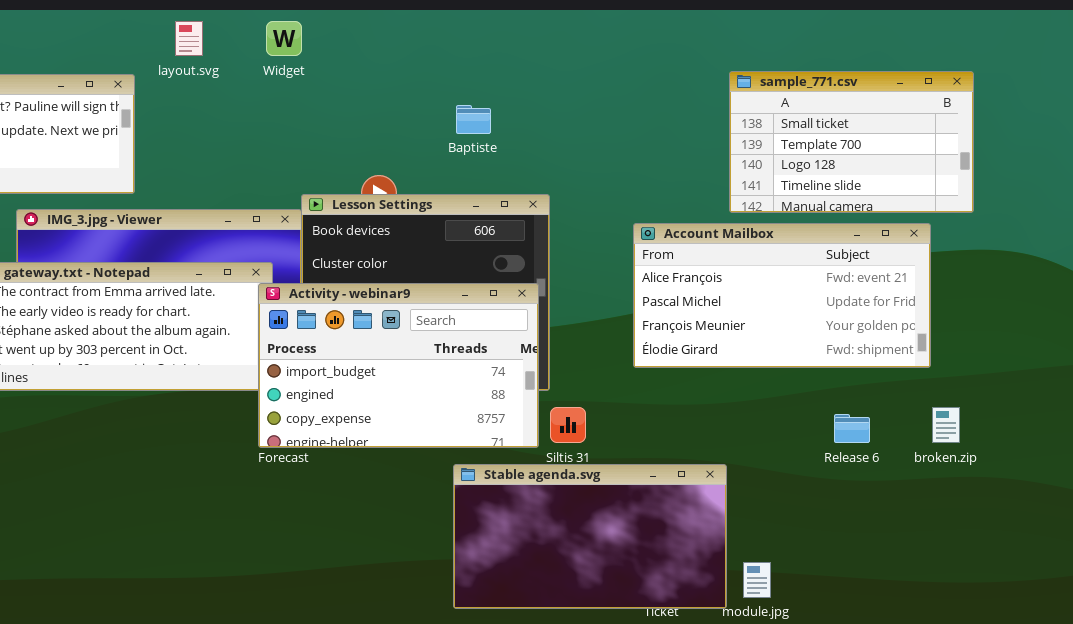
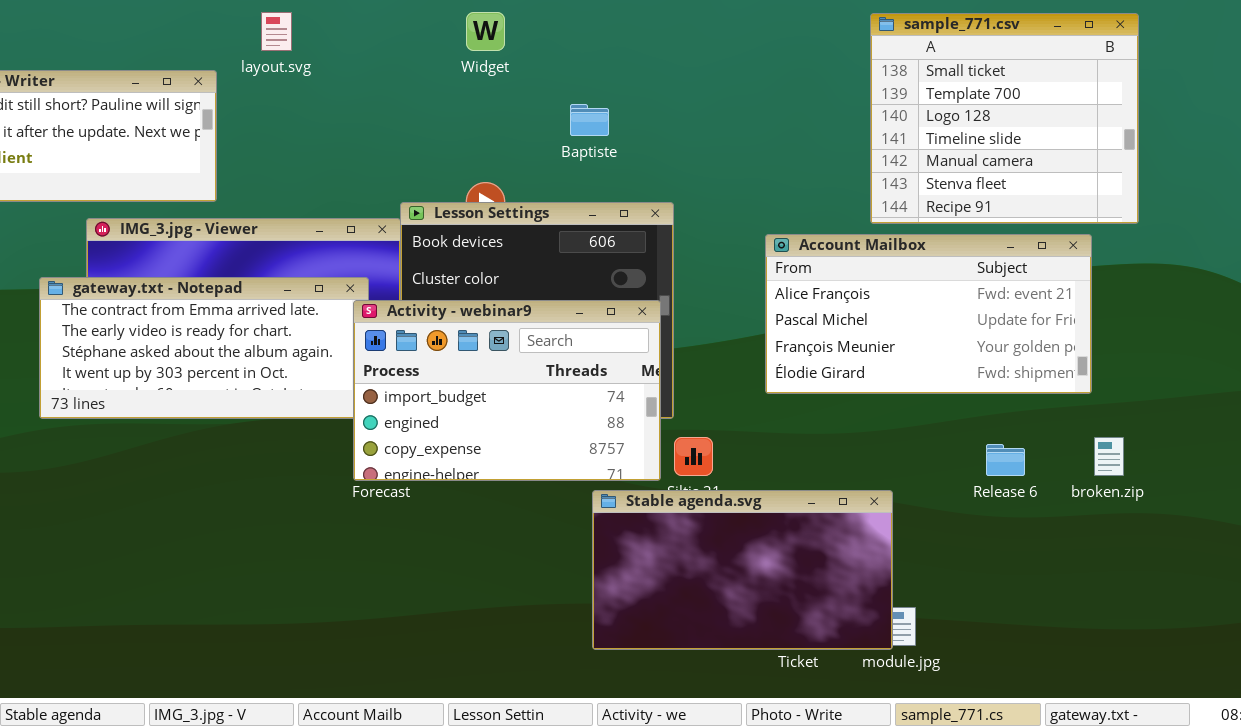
Widget: [266,21,302,56] -> [466,12,505,51], moved
sample_771.csv: [729,71,974,213] -> [870,13,1139,224], resized
Stable agenda.svg: [453,464,727,609] -> [592,490,893,650], moved

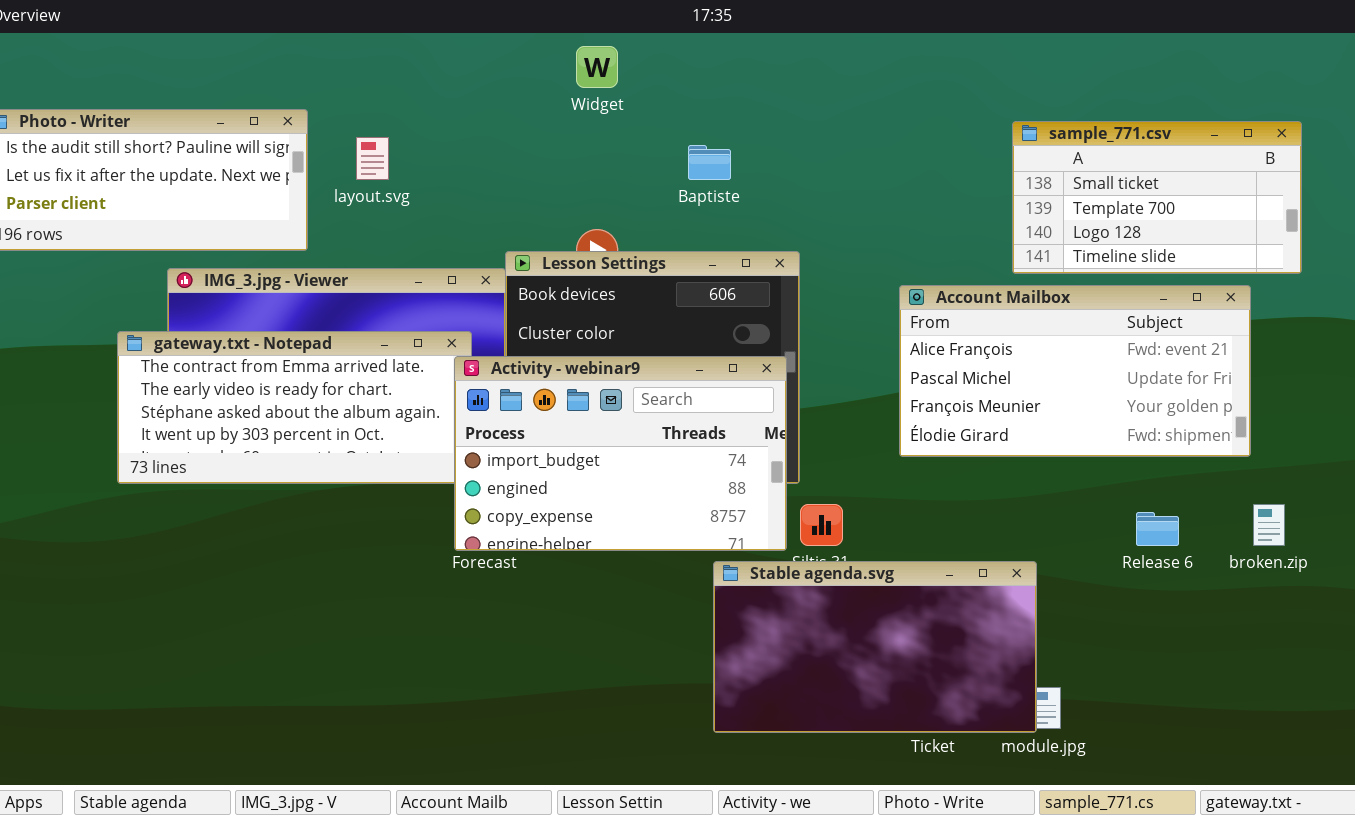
layout.svg: [261,12,292,51] -> [356,137,389,180], moved
sample_771.csv: [870,13,1139,224] -> [1012,121,1302,274], resized

